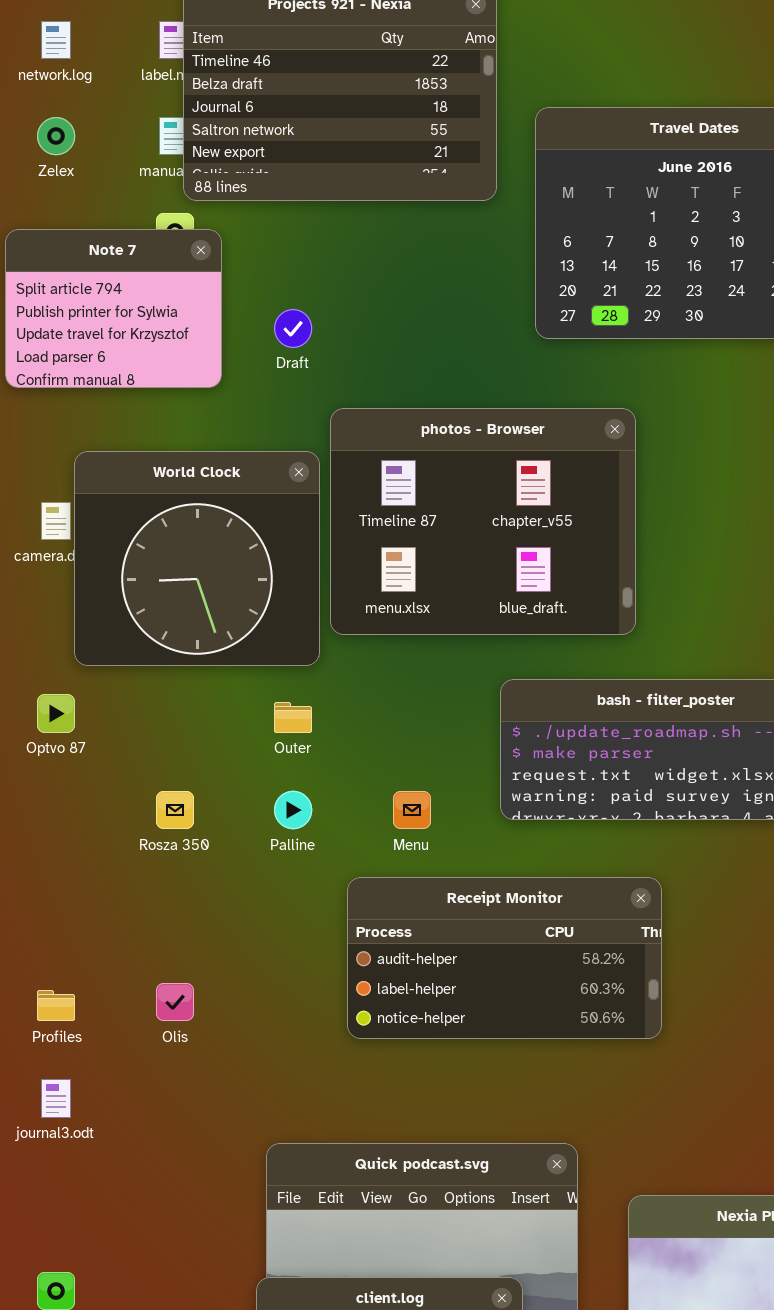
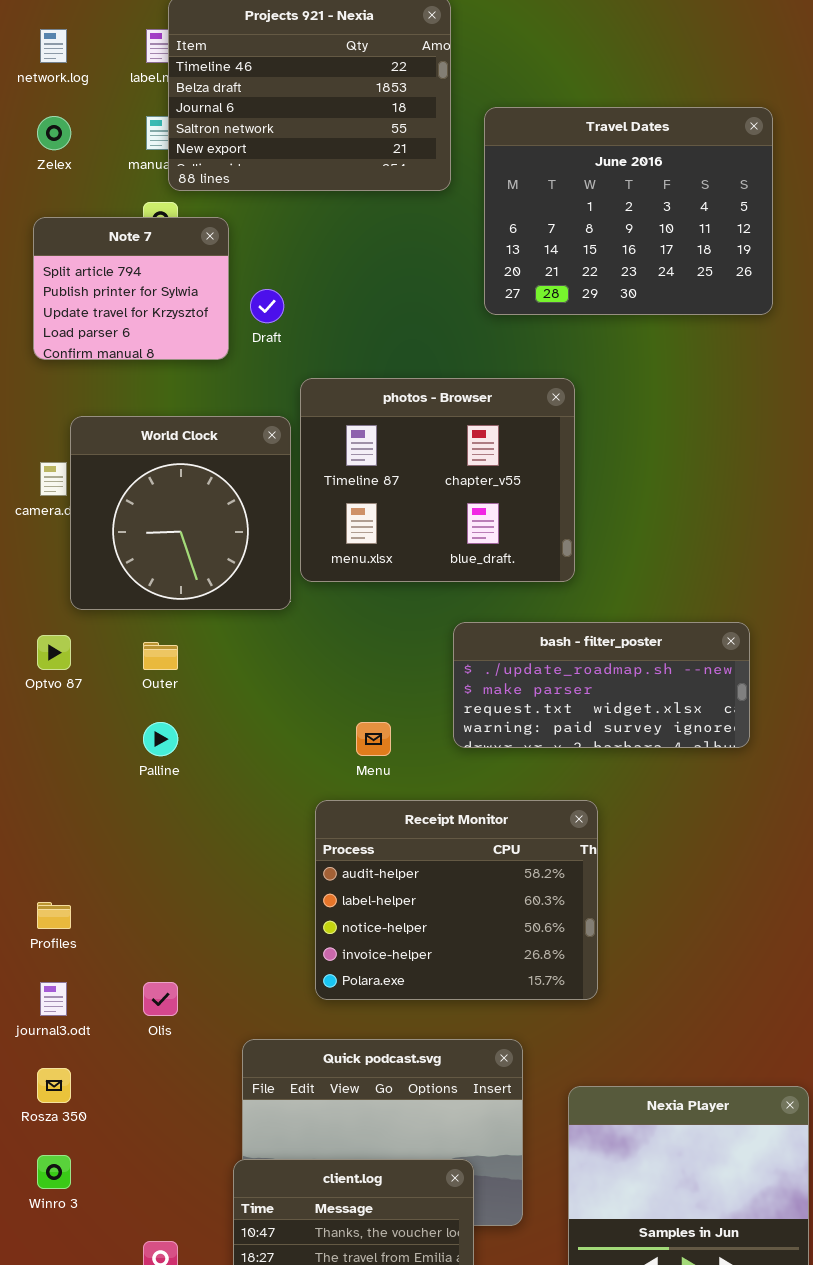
Note 7: [5,229,222,388] -> [33,217,229,360], moved
Outer: [274,702,312,733] -> [143,642,178,670], moved
Rosza 350: [156,791,194,829] -> [37,1068,71,1103], moved
Palline: [274,791,312,829] -> [143,722,178,756], moved
Receipt Monitor: [347,877,662,1039] -> [315,800,598,1000], resized
Olis: [156,983,194,1021] -> [143,982,178,1016], moved

